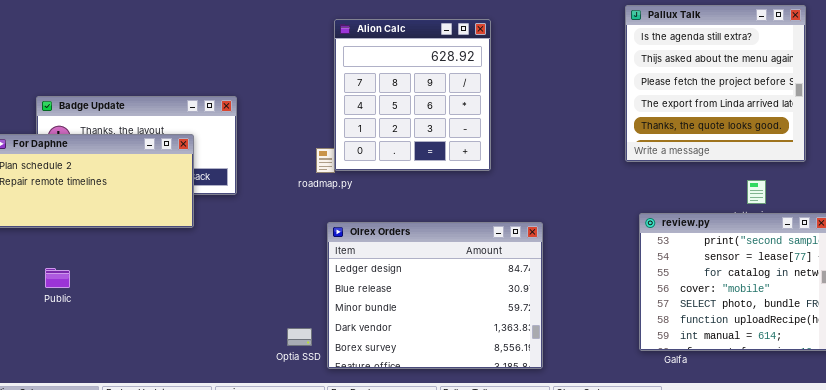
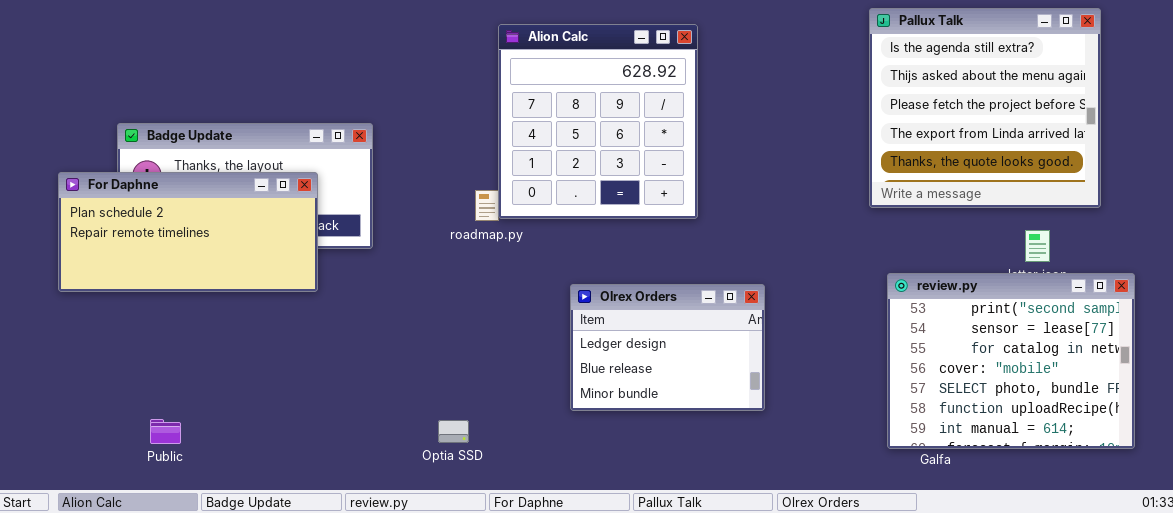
Olrex Orders: [327,222,543,369] -> [570,284,765,411], resized
Public: [45,268,70,288] -> [150,419,181,444], moved

